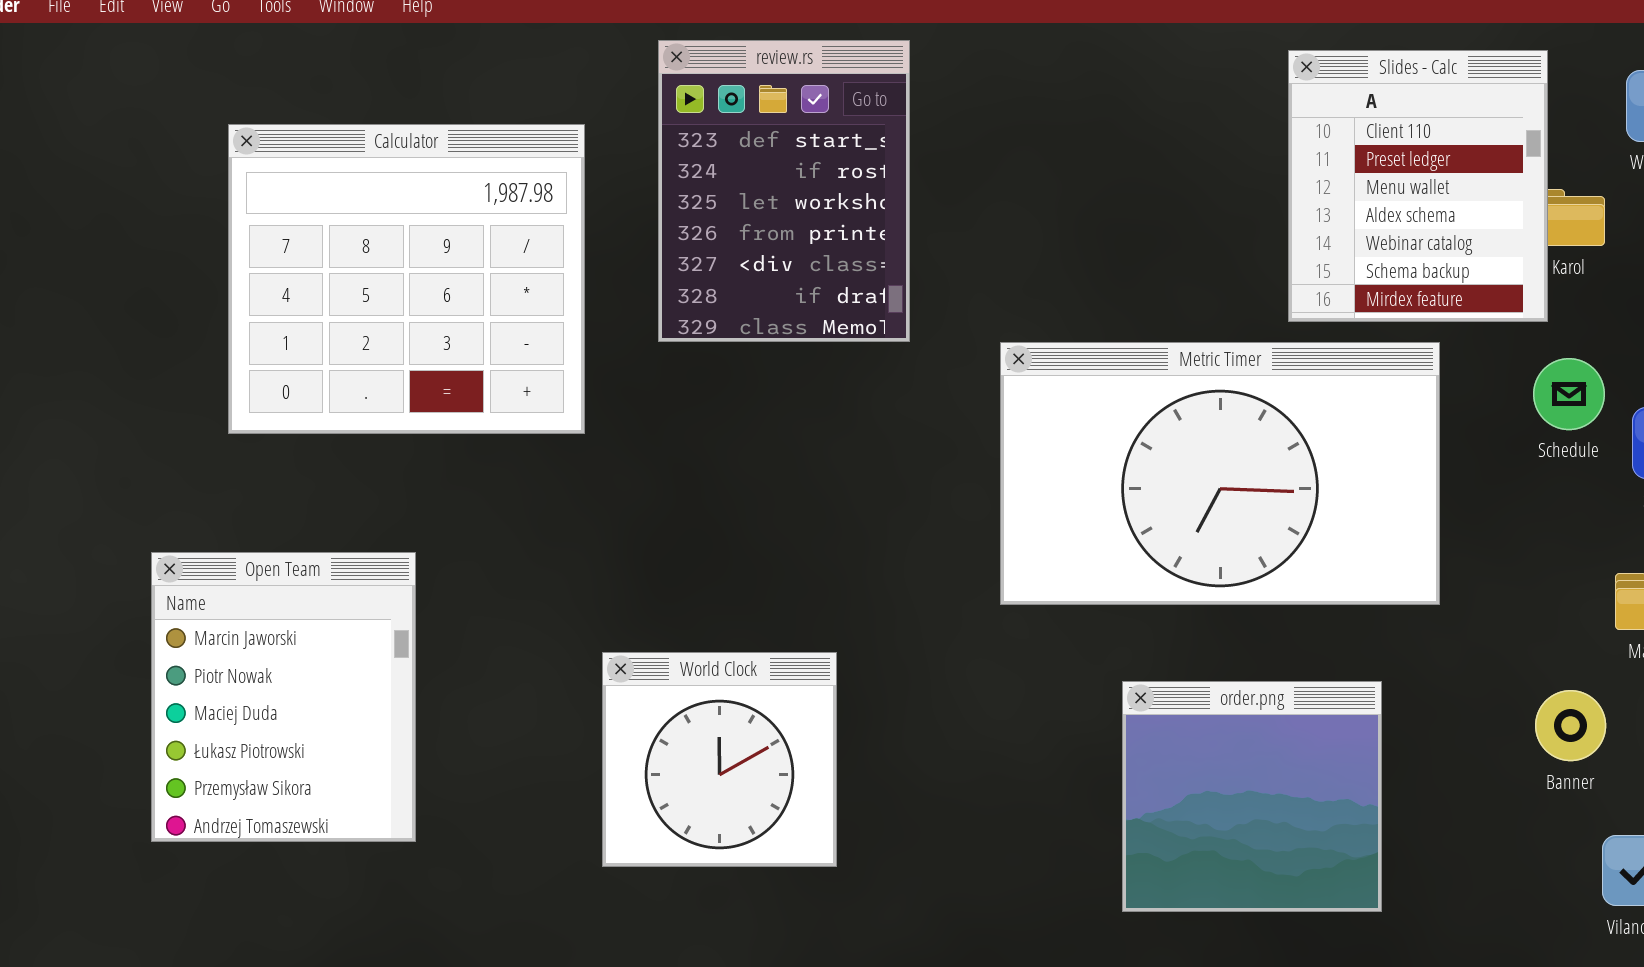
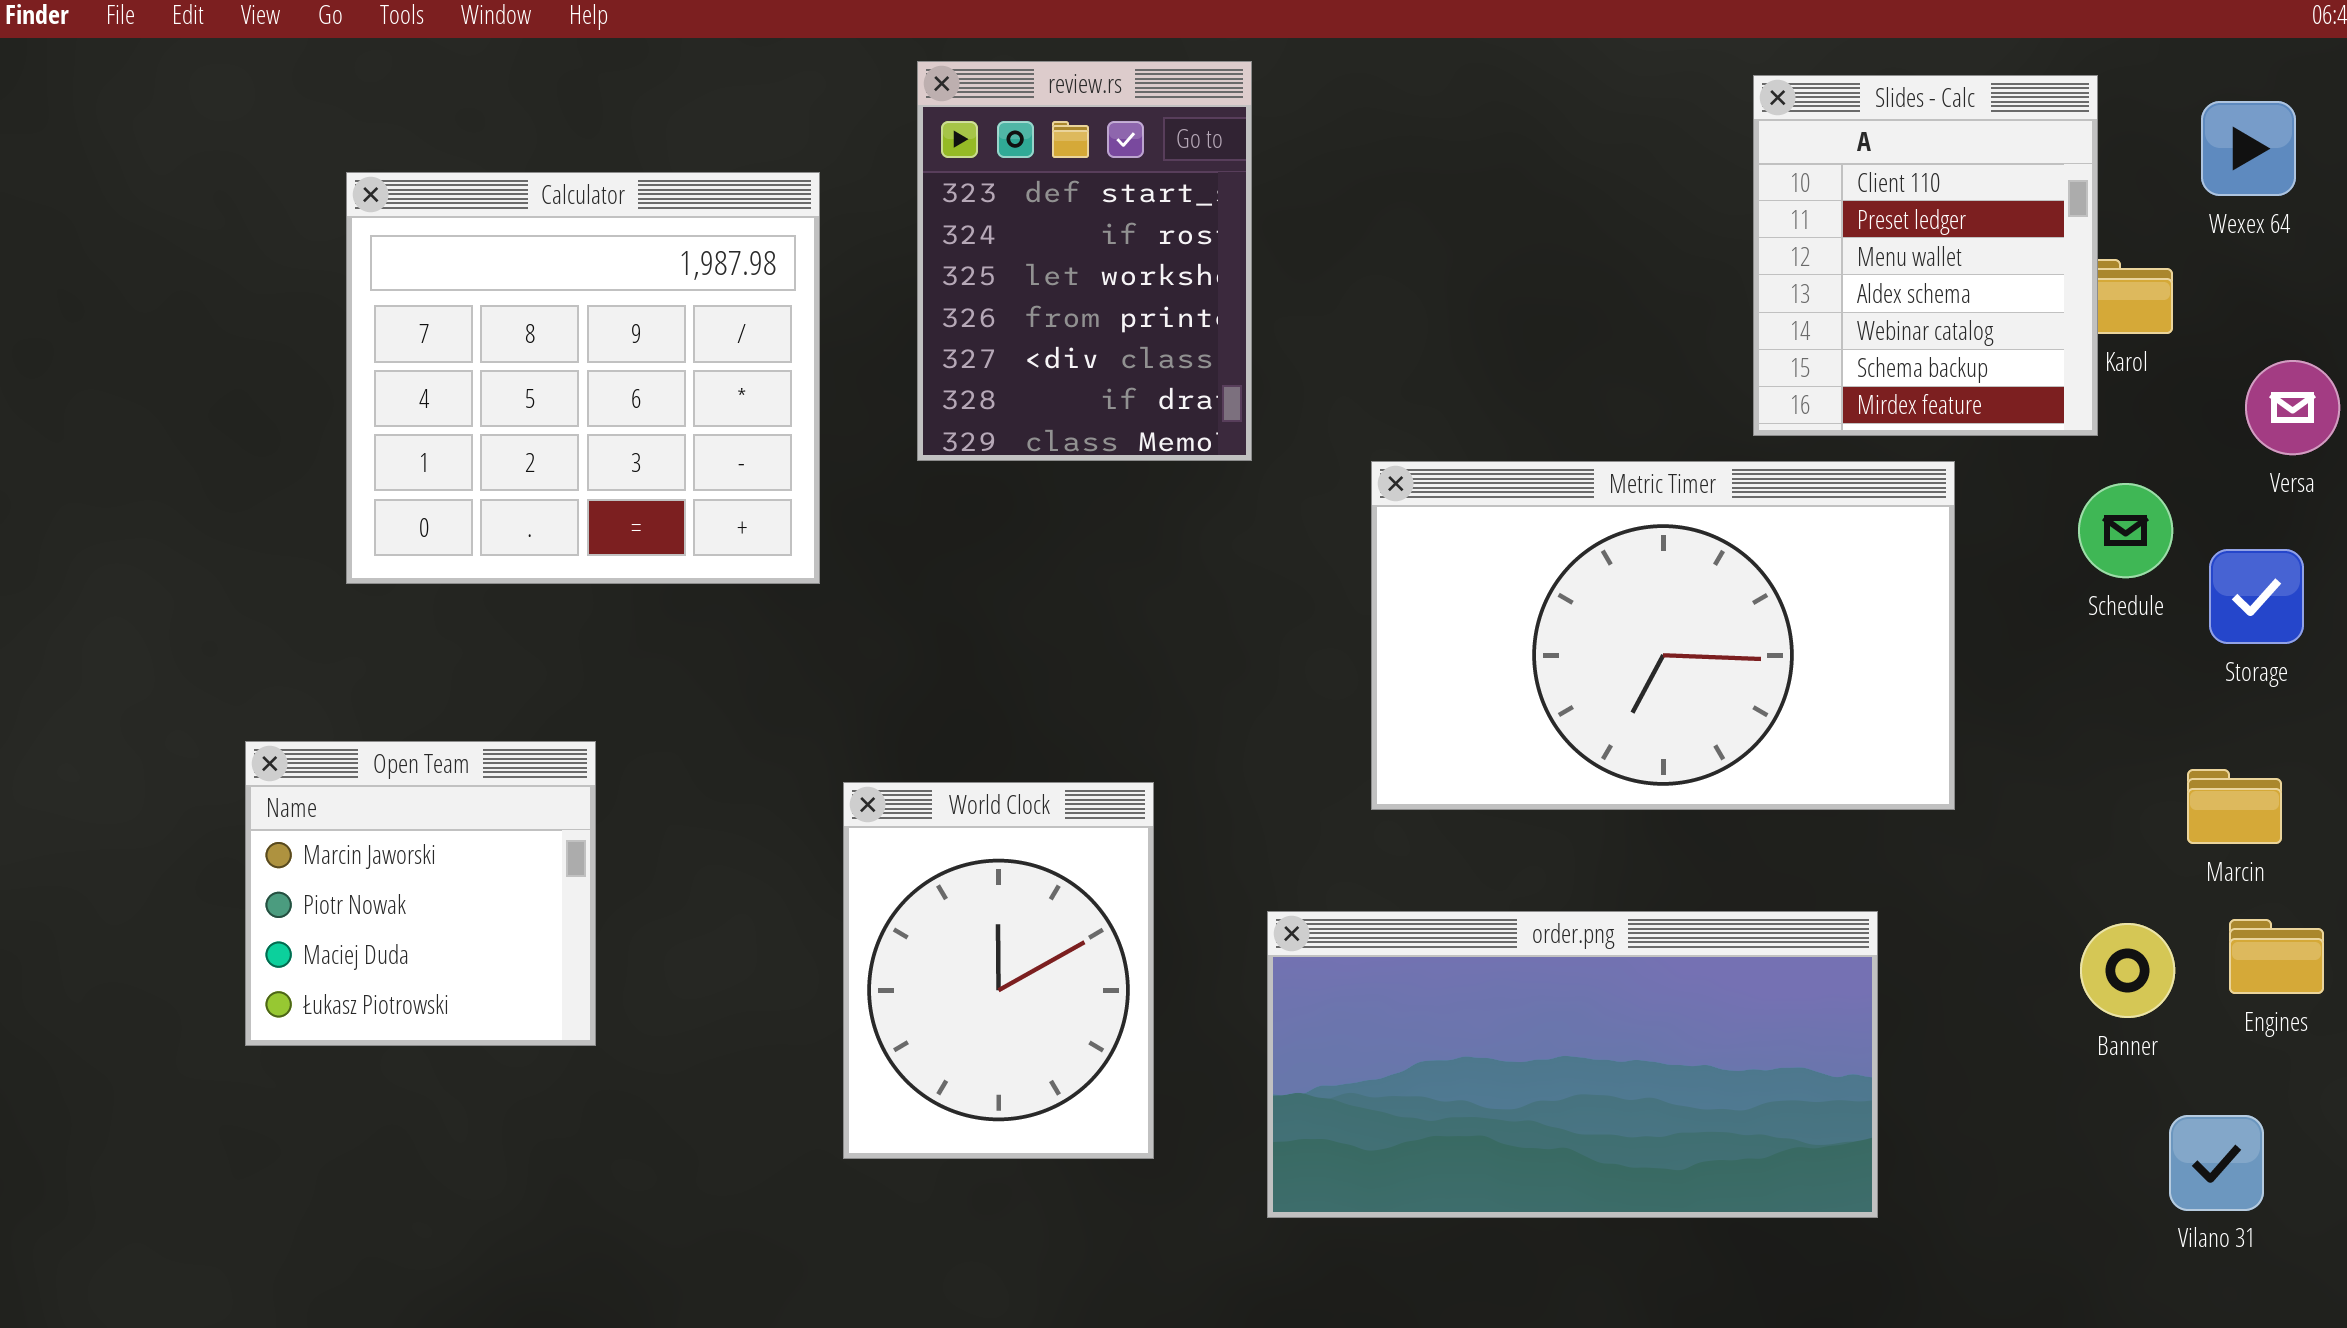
Open Team: [151,552,416,842] -> [245,741,596,1046], resized
World Clock: [602,652,837,867] -> [843,782,1154,1159], resized
order.png: [1122,681,1382,912] -> [1267,911,1878,1218], resized

